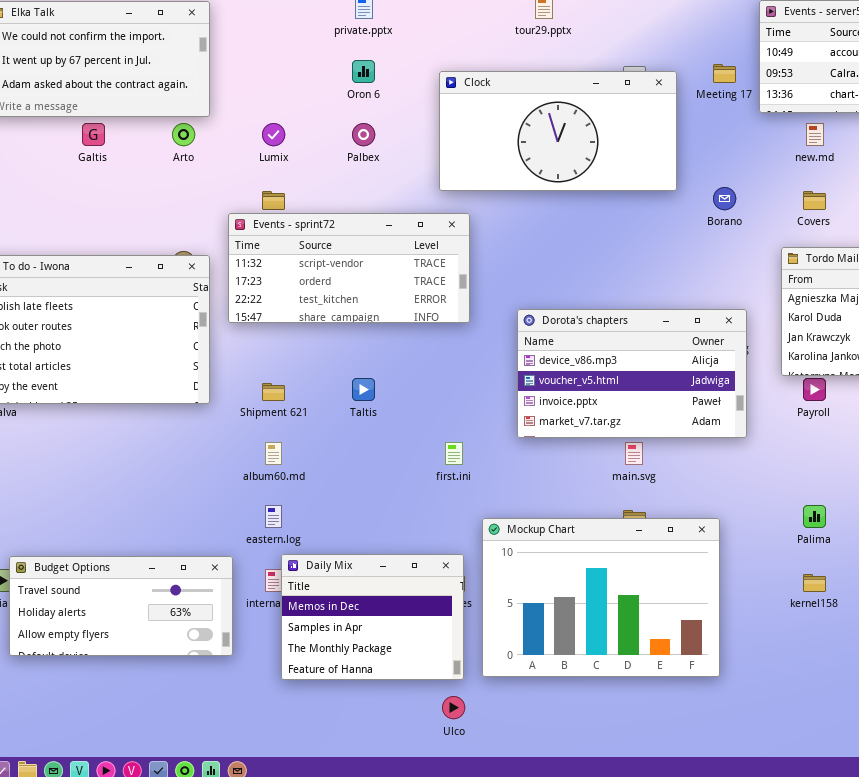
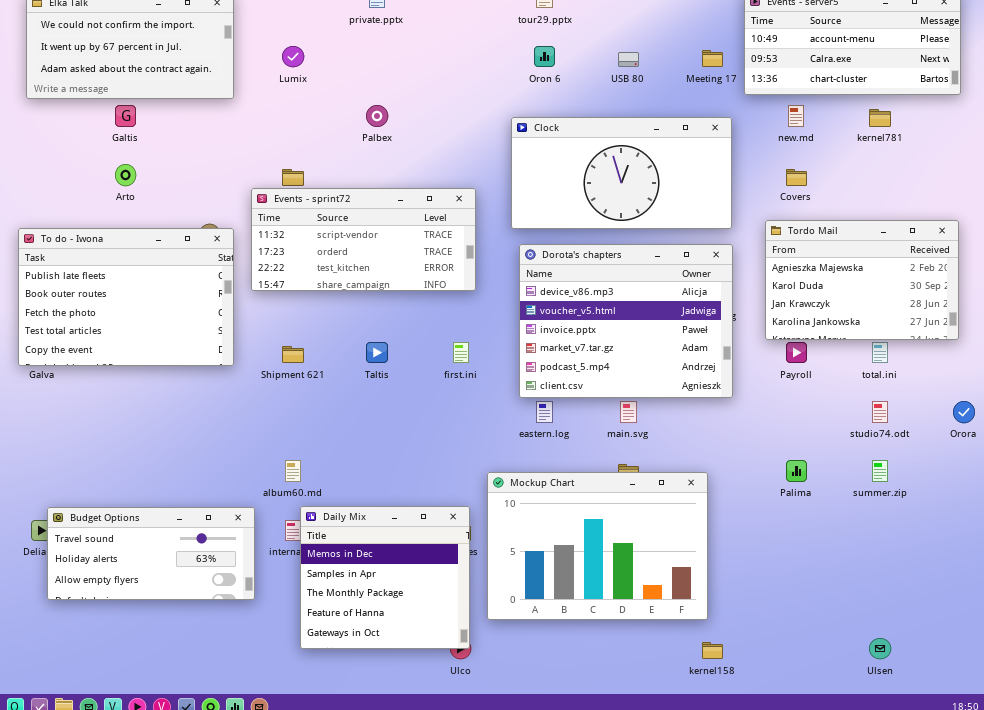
Oron 6: [352,60,375,83] -> [534,46,555,67], moved
Clock: [439,71,677,191] -> [511,117,732,229], moved
Arto: [172,123,195,146] -> [115,164,136,186], moved
Lumix: [262,123,285,146] -> [282,46,304,67], moved
Dorota's chapters: [517,309,747,438] -> [519,244,733,398], resized
album60.md: [265,442,282,465] -> [285,460,301,482], moved
first.ini: [445,442,463,465] -> [453,342,469,363], moved
eastern.log: [265,505,282,528] -> [536,401,553,423], moved
Daily Mix: [281,554,464,680] -> [300,506,470,649], resized
kernel158: [803,574,826,592] -> [702,642,723,659], moved

